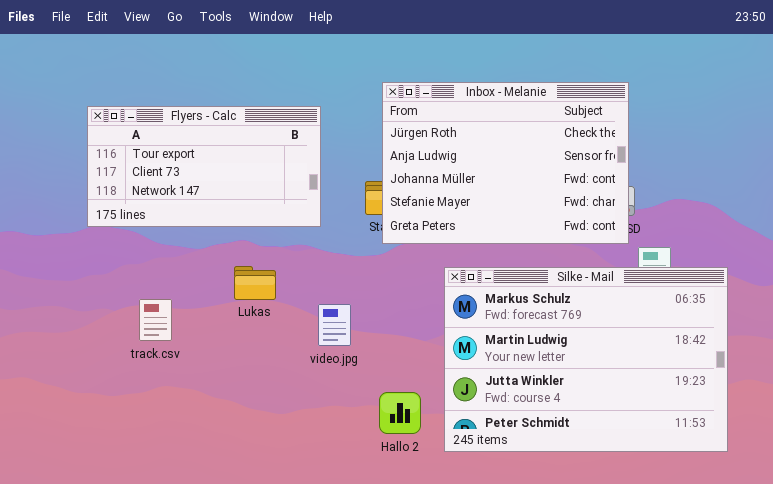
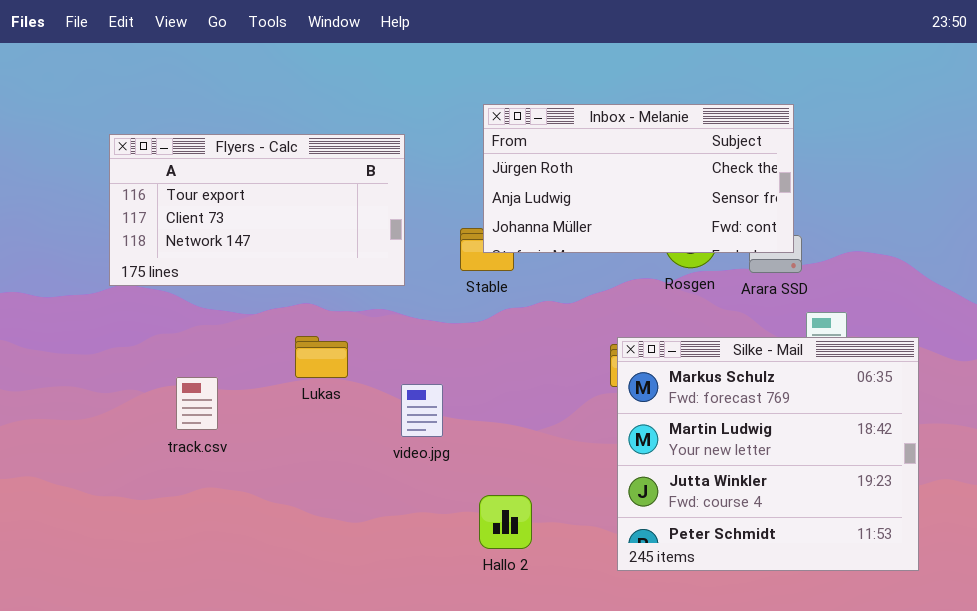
Inbox - Melanie: [382,82,629,244] -> [483,104,794,253], resized
Silke - Mail: [444,267,728,452] -> [617,337,919,571], resized

